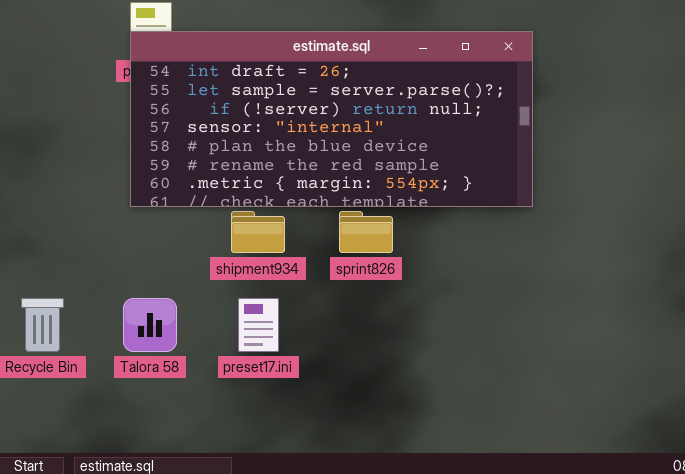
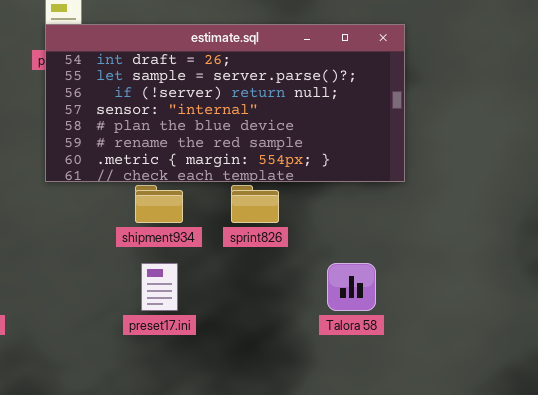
Talora 58: [123,298,177,352] -> [327,263,376,311], moved

